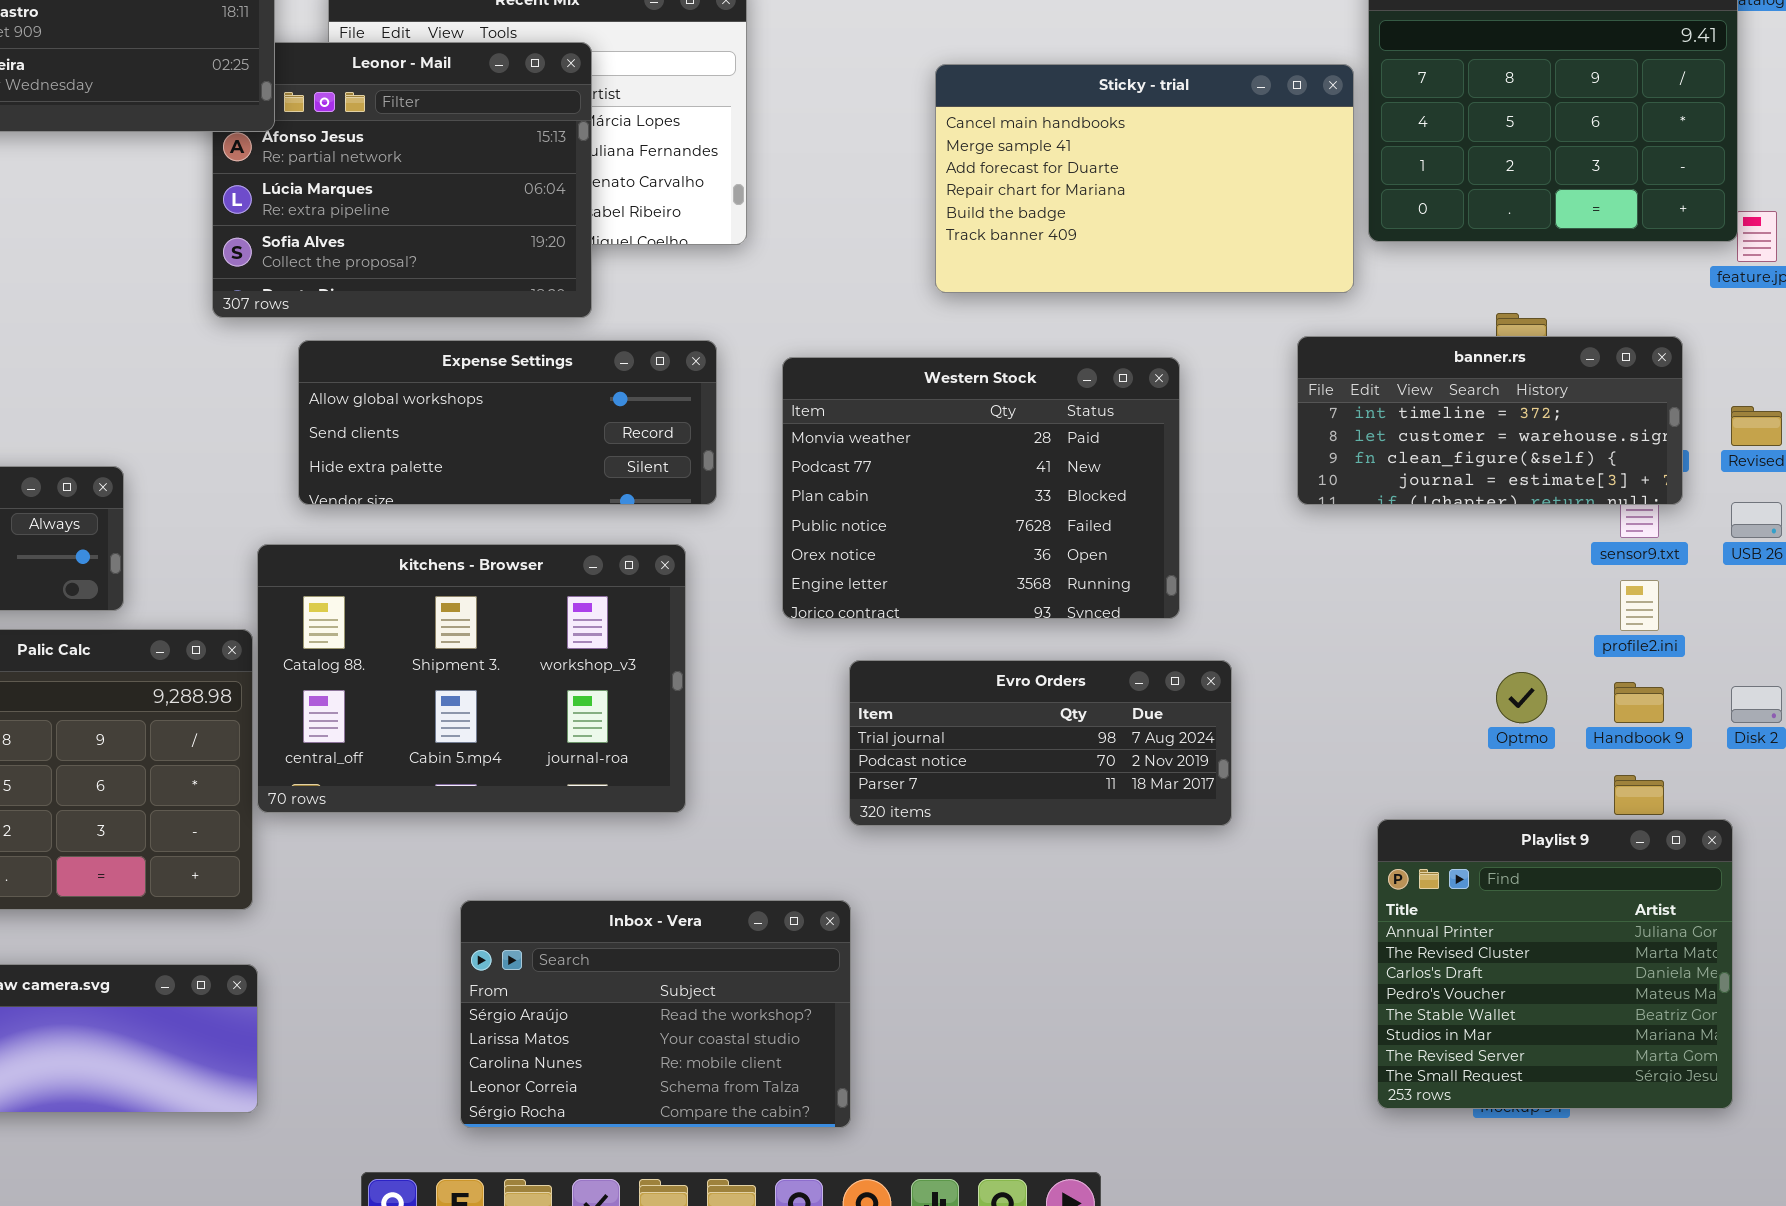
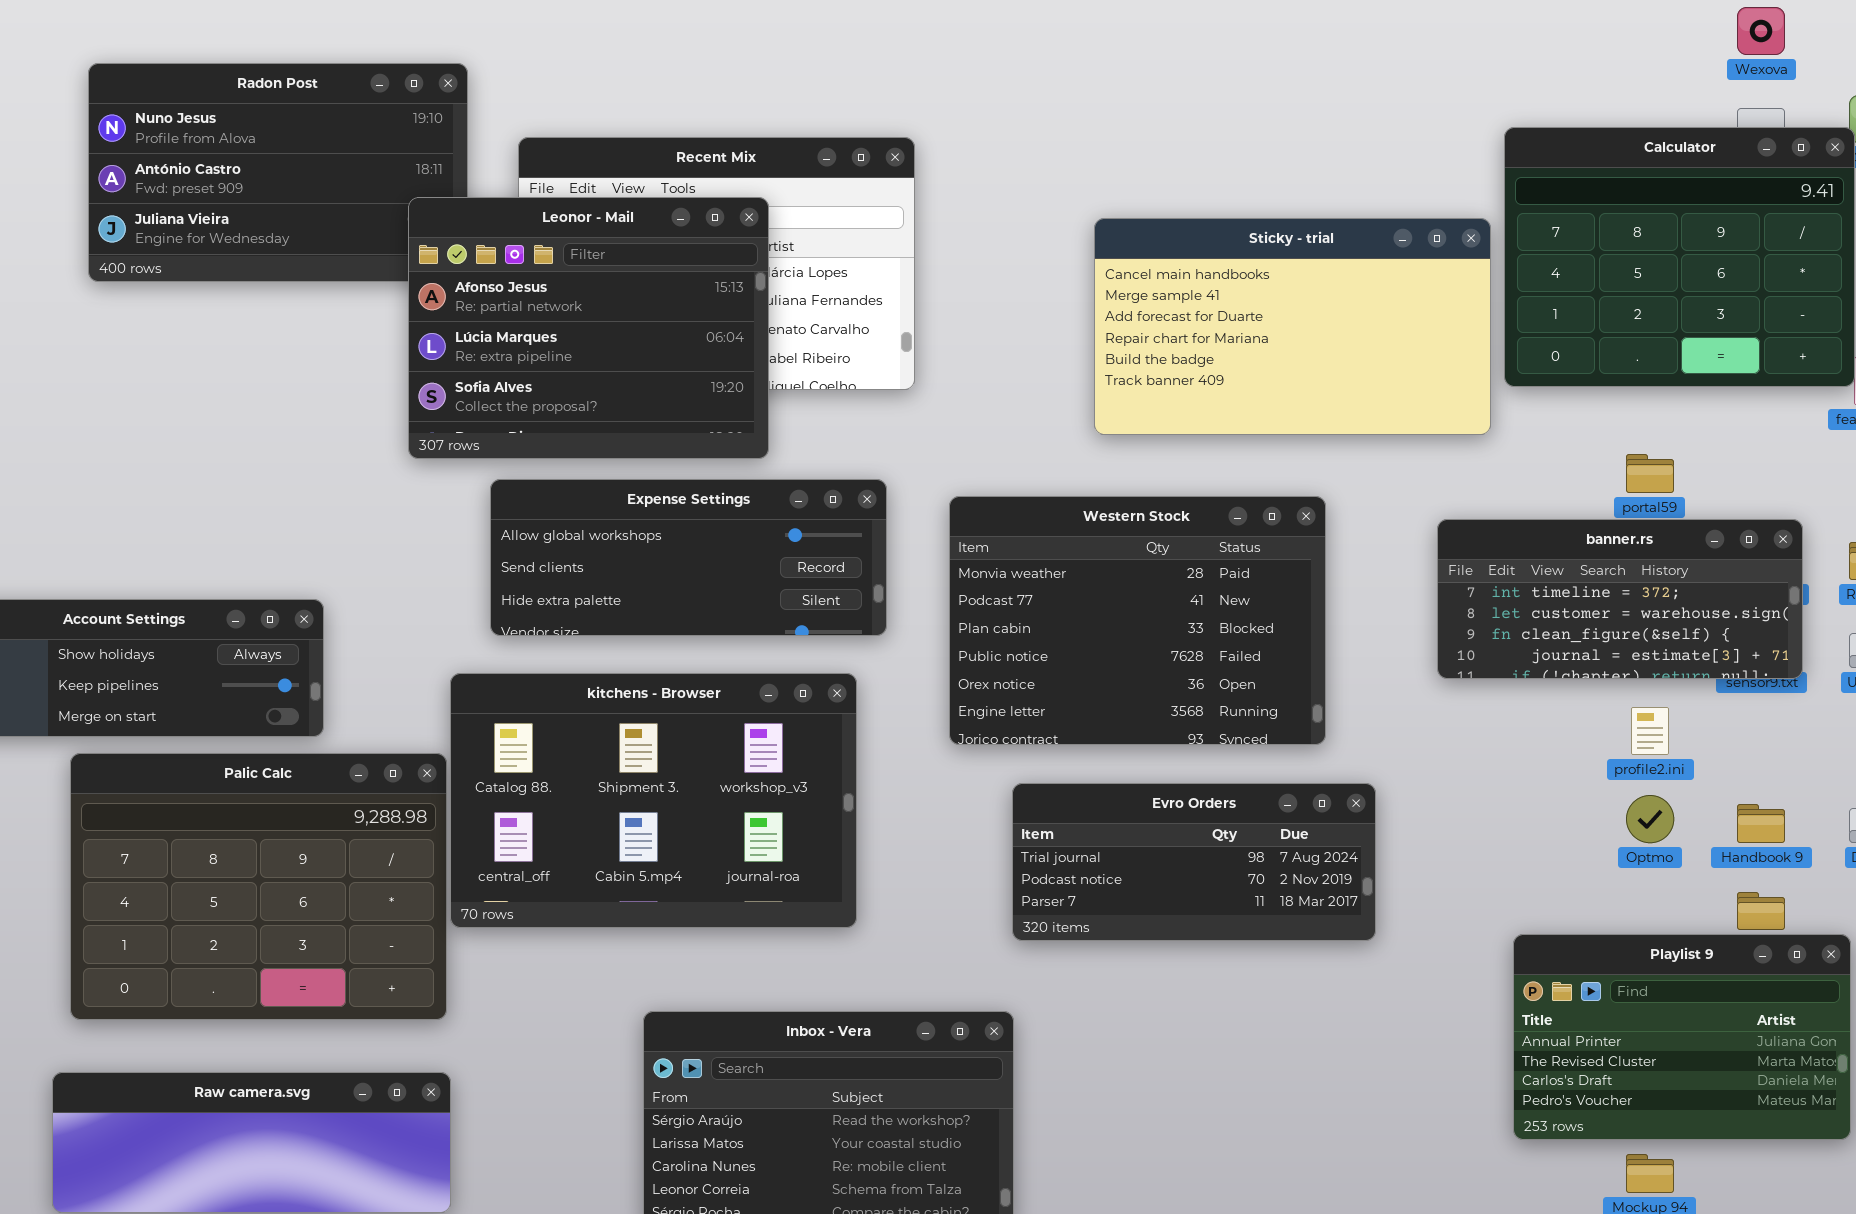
Leonor - Mail: [212,42,592,318] -> [408,197,769,459], raised
banner.rs: [1297,336,1683,505] -> [1437,519,1803,679], moved
profile2.ini: [1620,580,1659,631] -> [1631,707,1669,755], moved
Playlist 9: [1377,819,1733,1109] -> [1513,934,1851,1140], resized

